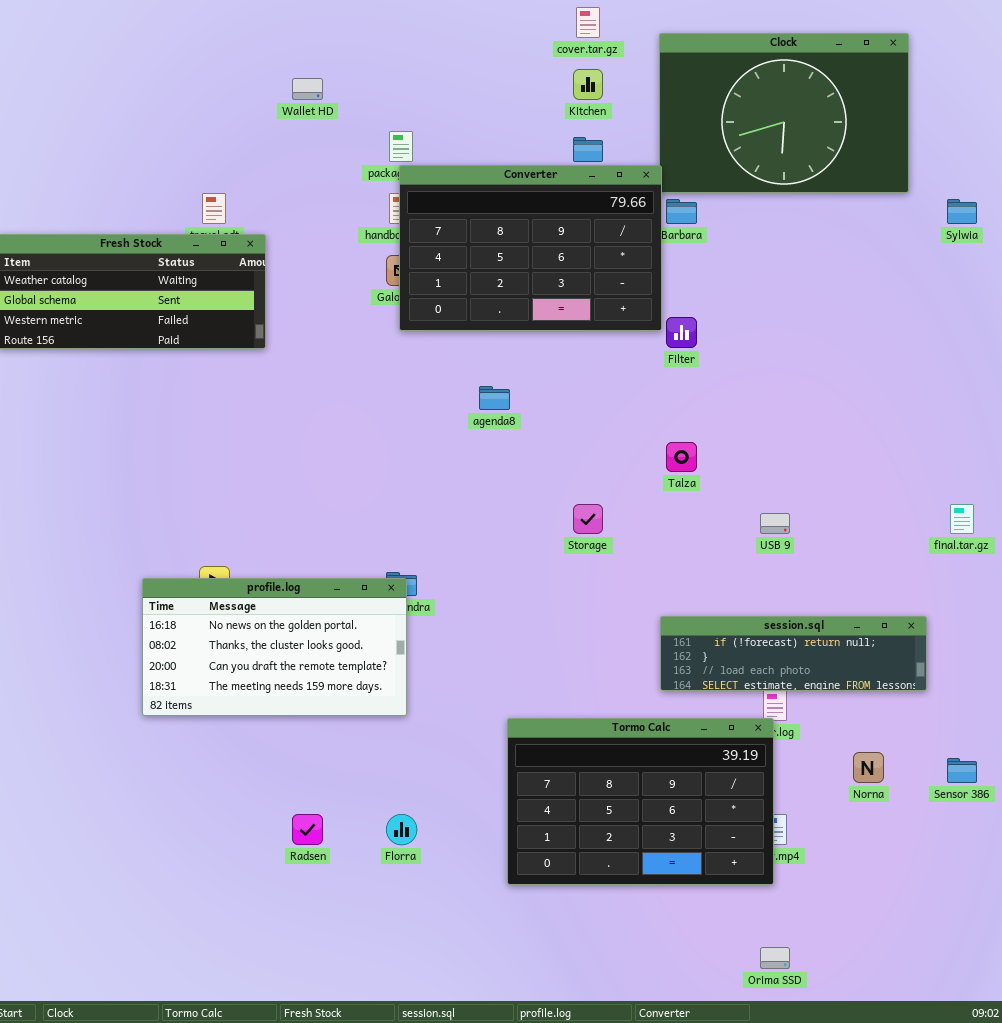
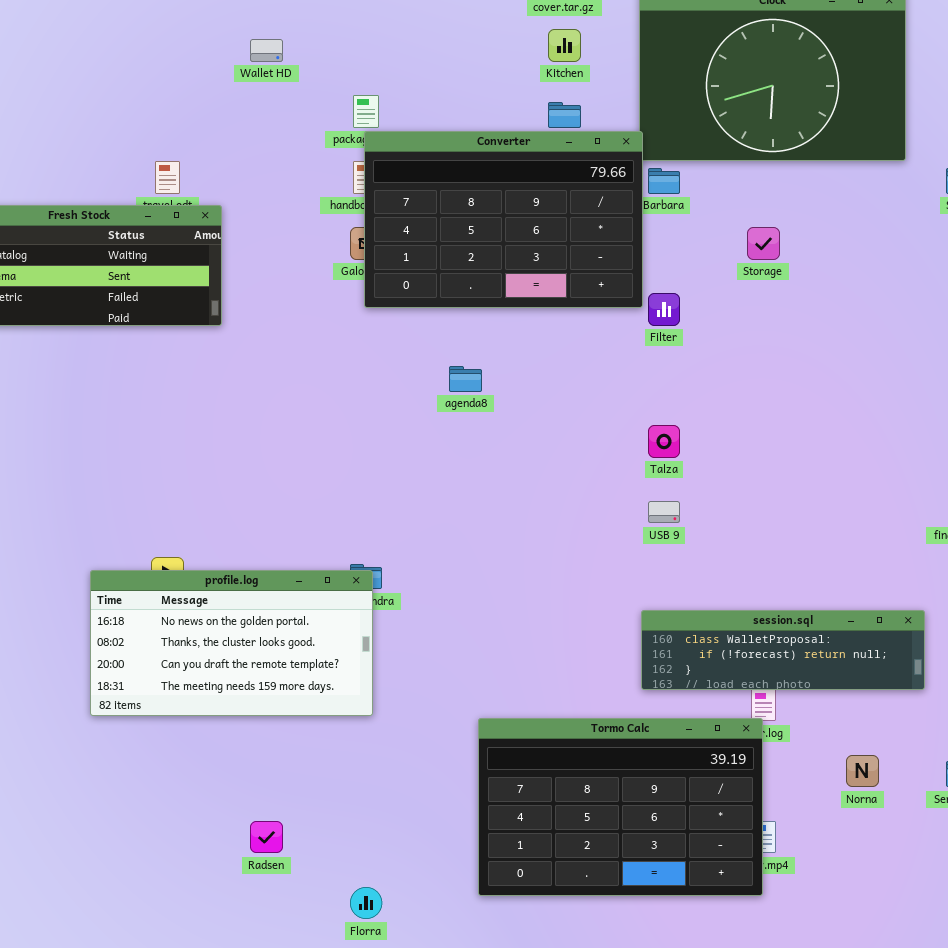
Storage: [573,504,603,534] -> [747,227,780,260], moved
USB 9: [760,513,790,534] -> [648,501,680,523], moved
session.sql: [660,616,927,691] -> [641,610,925,690], scrolled up 1 row
Florra: [386,814,417,845] -> [350,887,382,919], moved

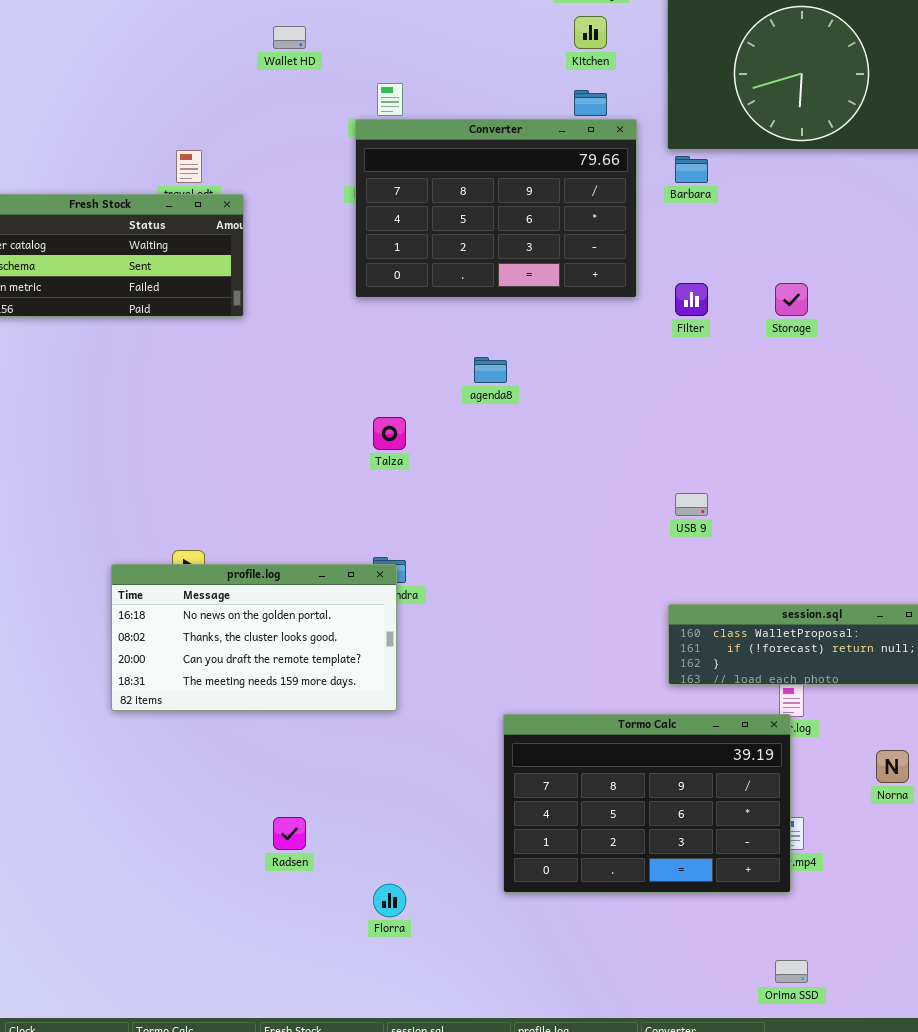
Converter: [364,131,643,308] -> [355,119,637,298], moved
Storage: [747,227,780,260] -> [775,283,808,316], moved
Talza: [648,425,680,458] -> [373,417,406,450], moved

